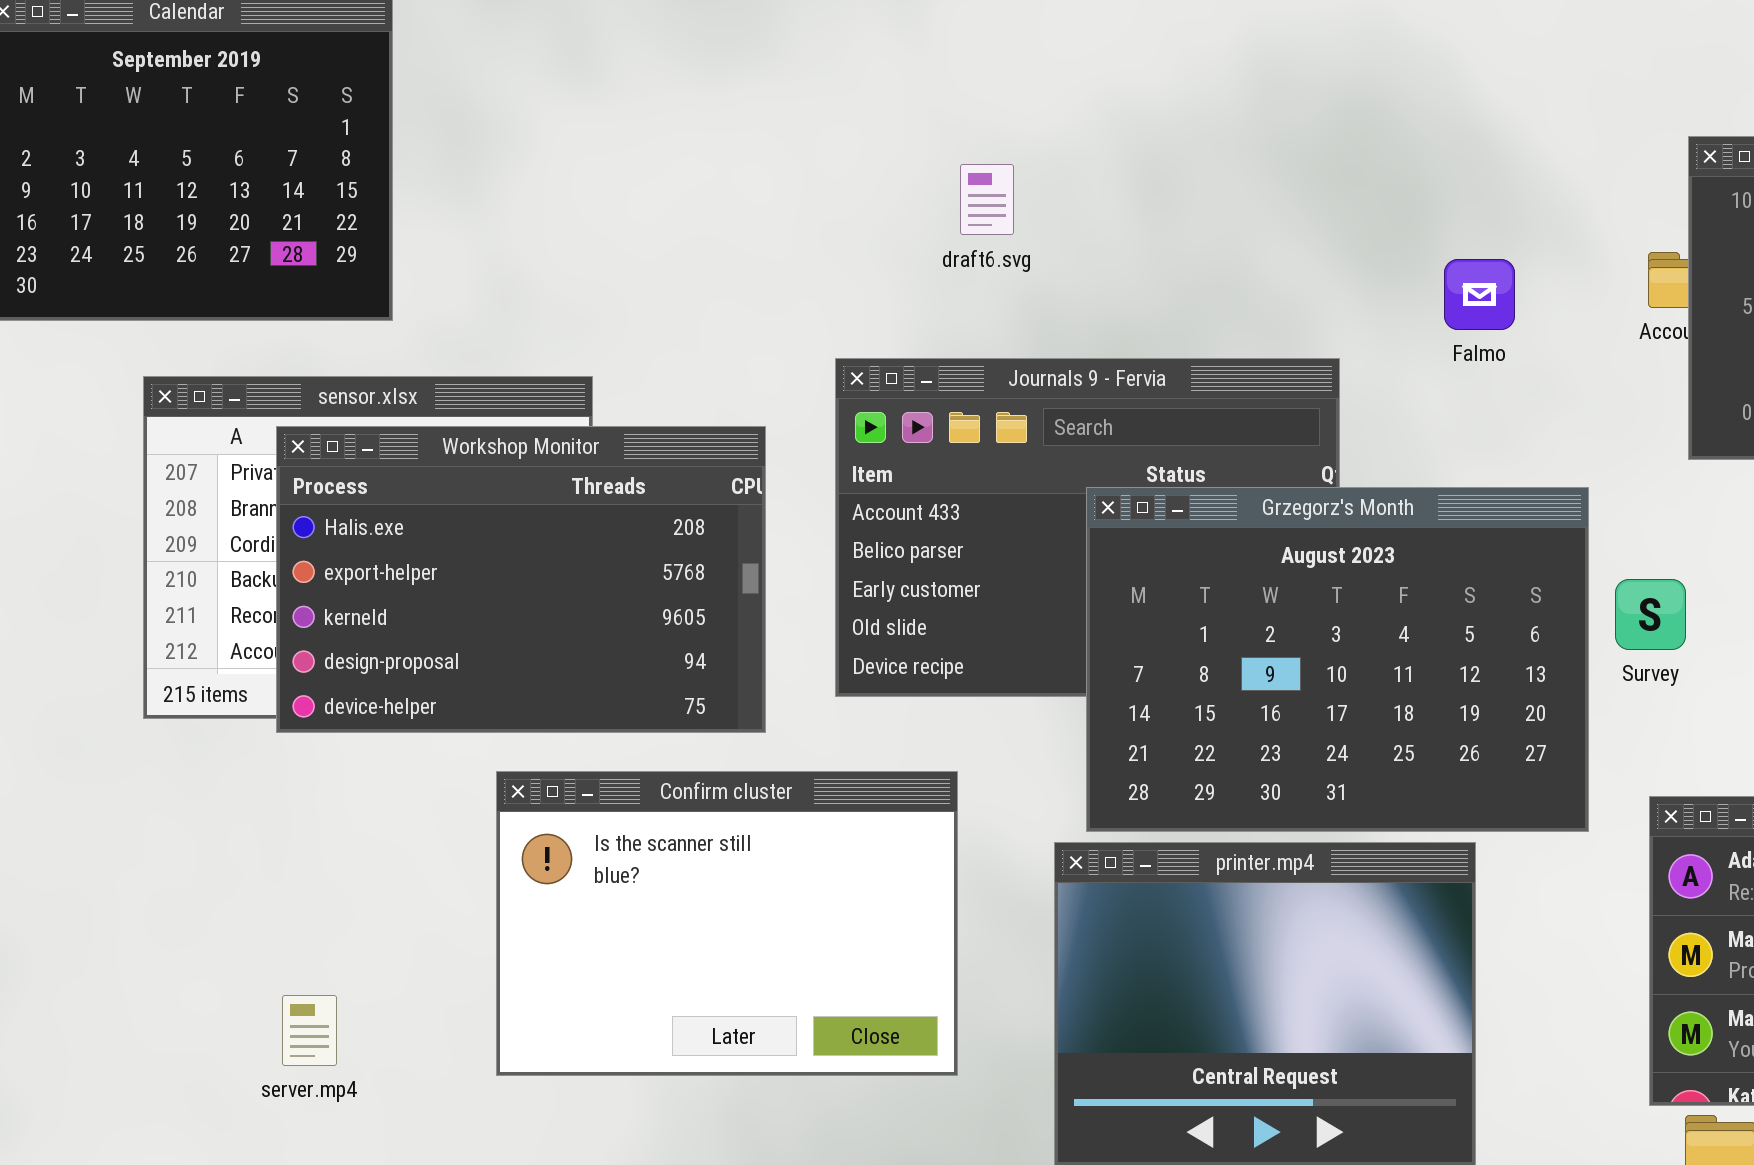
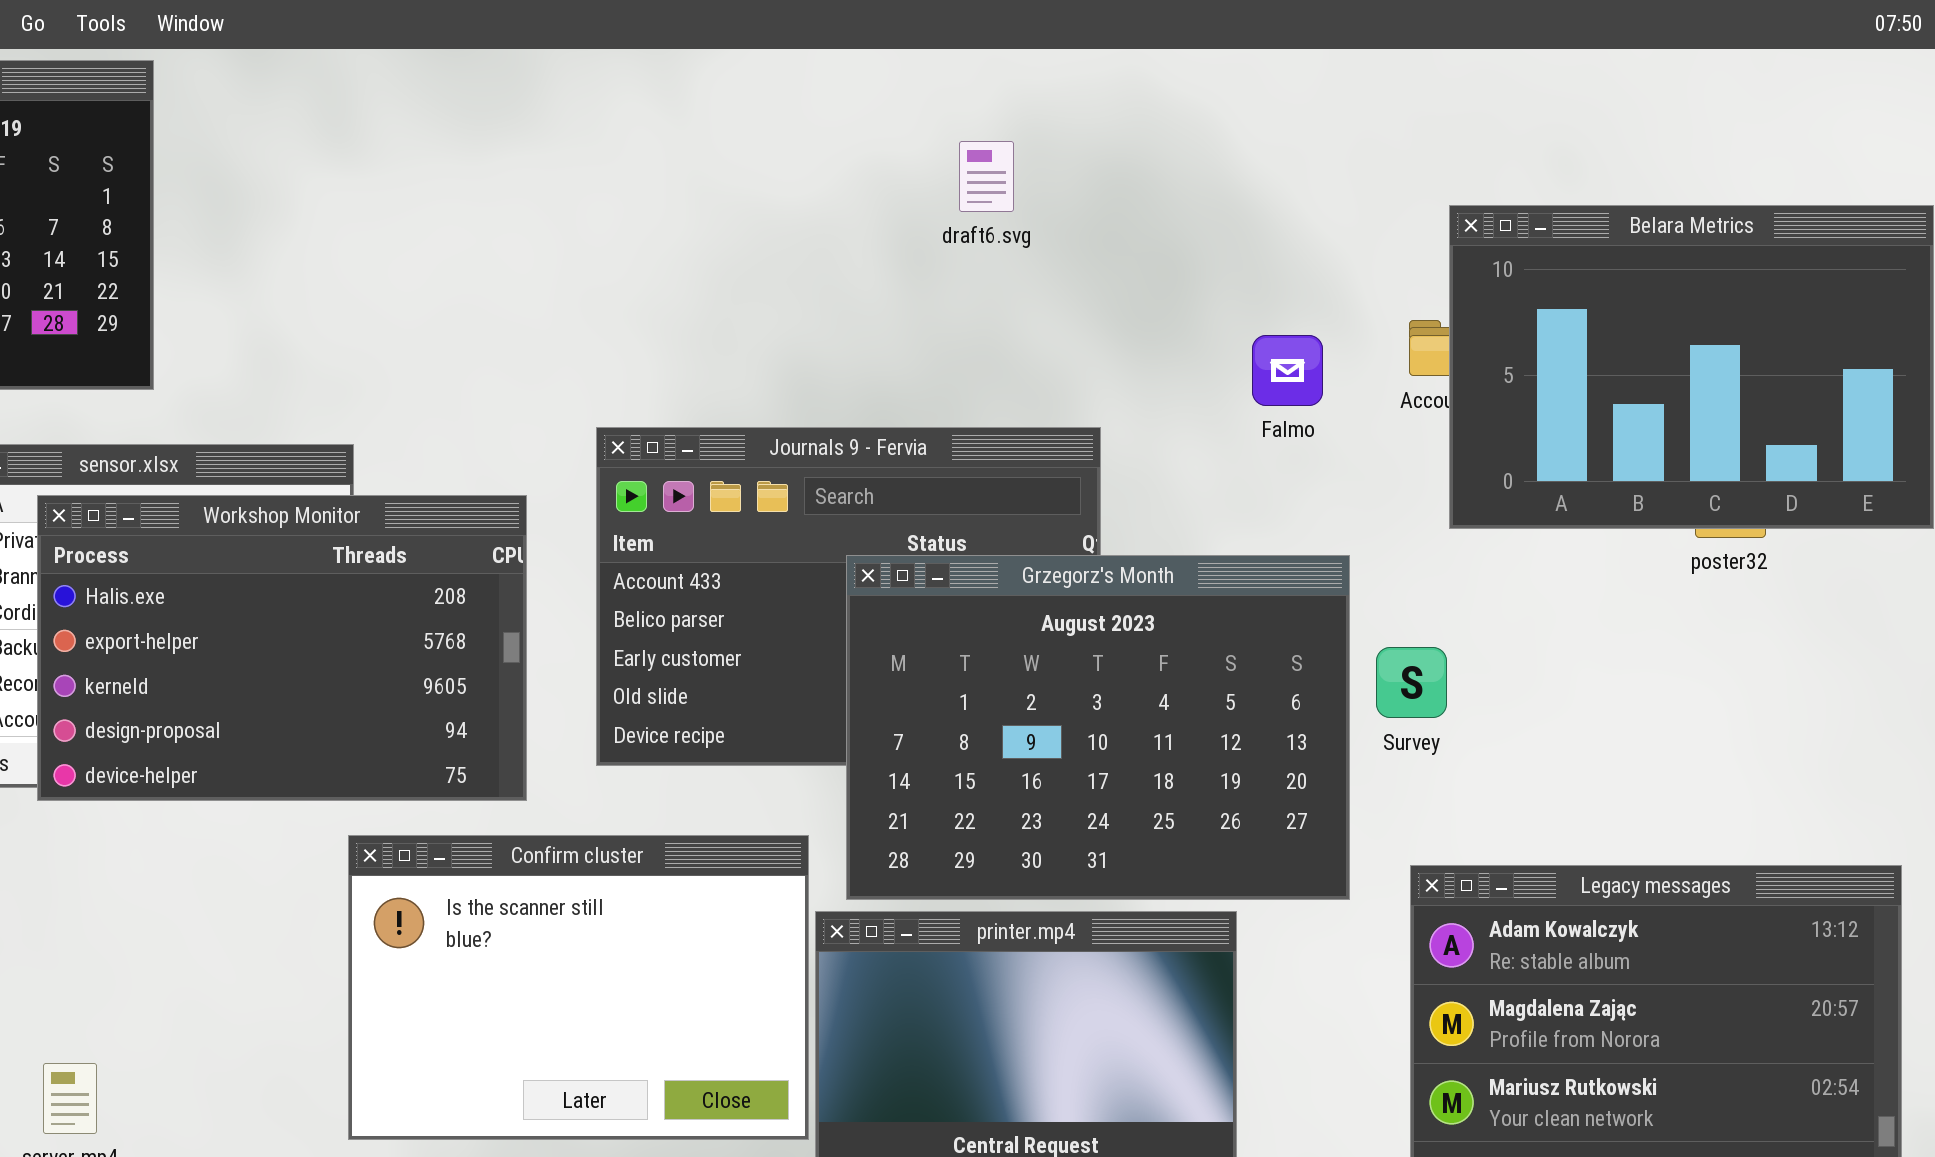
draft6.svg: [960,164,1014,235] -> [959,141,1014,212], moved
Falmo: [1444,259,1515,330] -> [1252,335,1323,406], moved
Confirm cluster: [496,771,958,1076] -> [348,835,809,1140], moved

